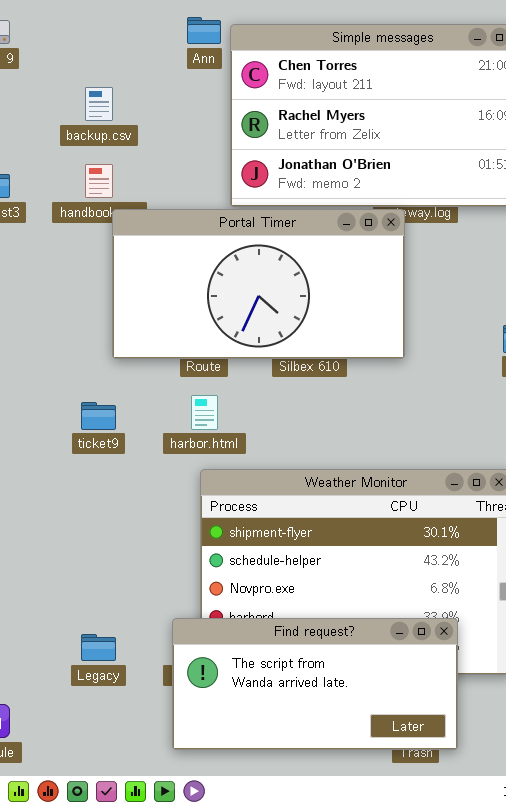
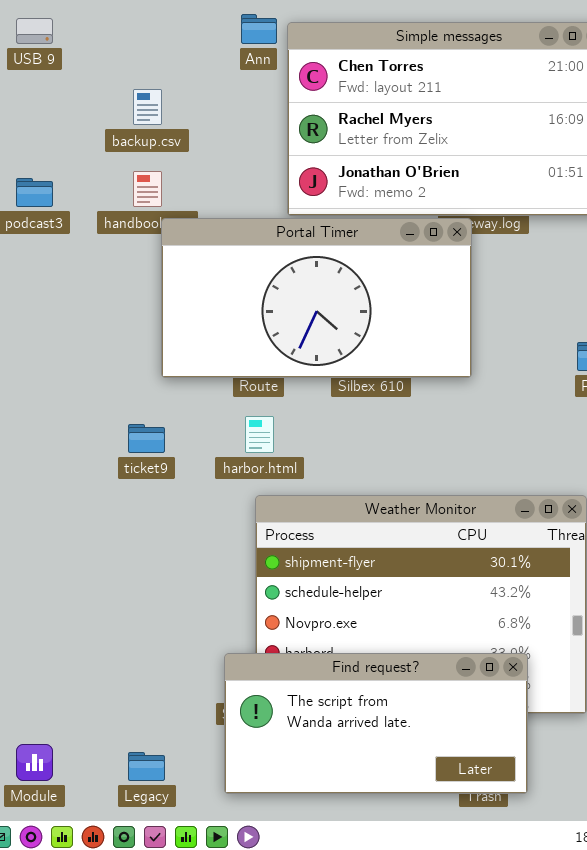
Legacy: [81,634,116,661] -> [128,752,165,781], moved

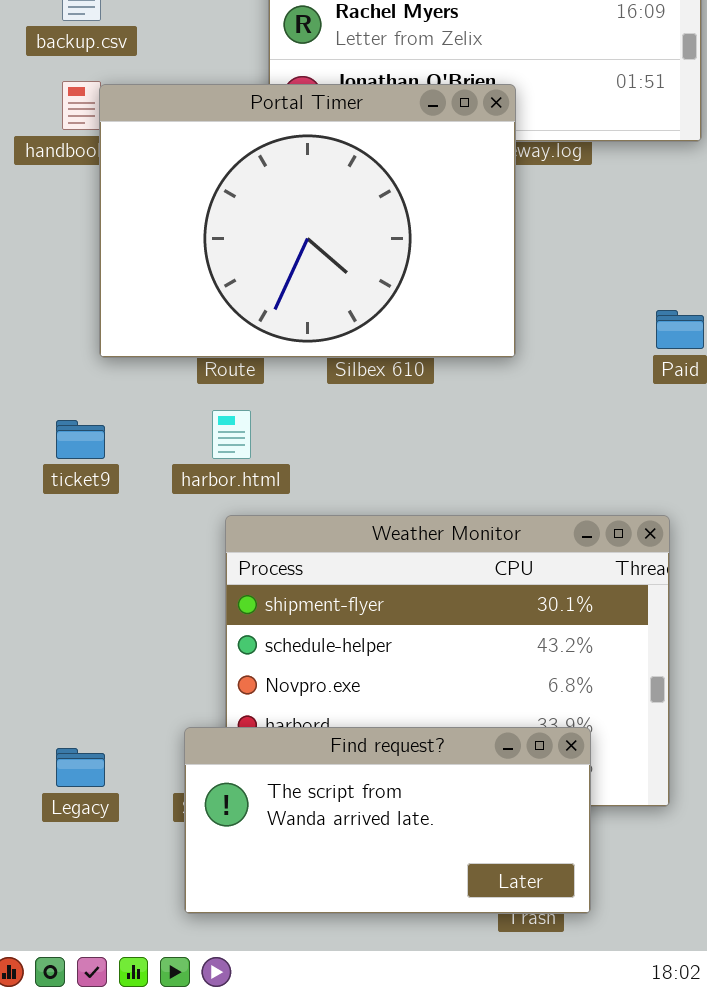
Portal Timer: [161,218,472,378] -> [99,84,516,358], resized
Legacy: [128,752,165,781] -> [56,748,105,787], moved

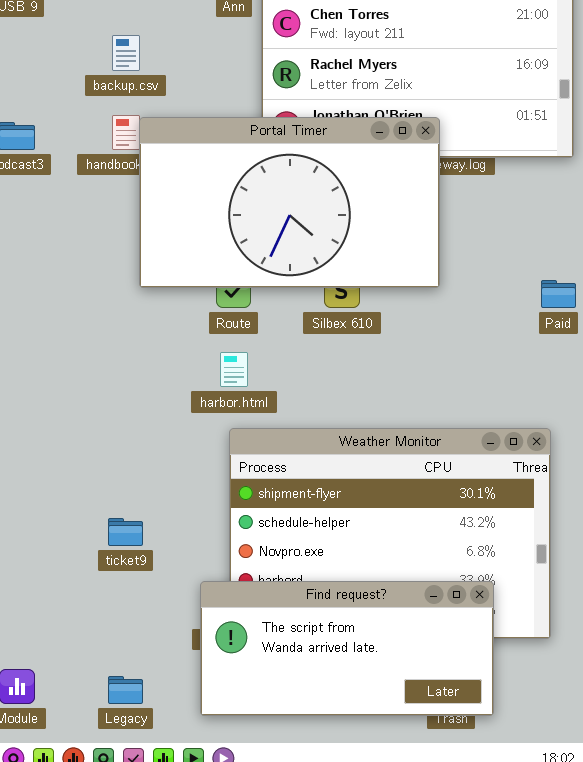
Portal Timer: [99,84,516,358] -> [139,117,440,288], resized
ticket9: [56,420,105,459] -> [108,518,143,546], moved
Legacy: [56,748,105,787] -> [108,676,143,704], moved

